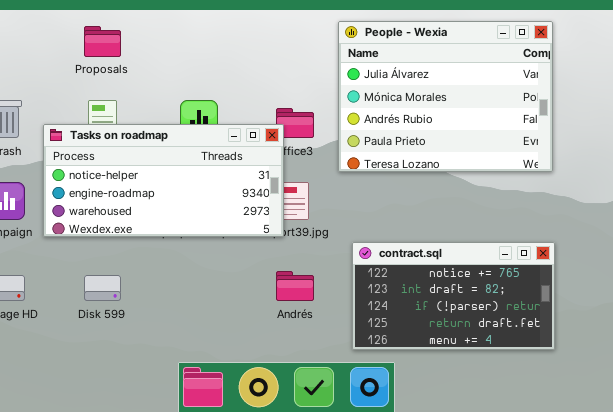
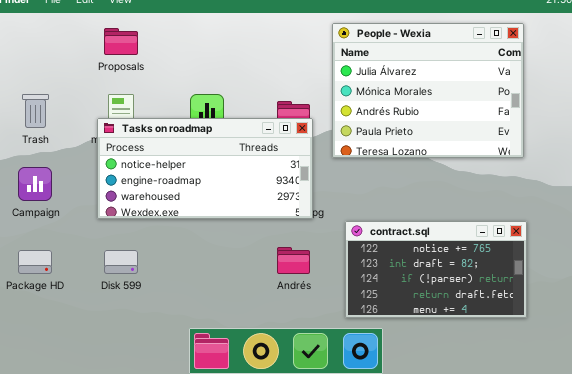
Tasks on roadmap: [43,124,284,237] -> [97,118,313,219], moved

